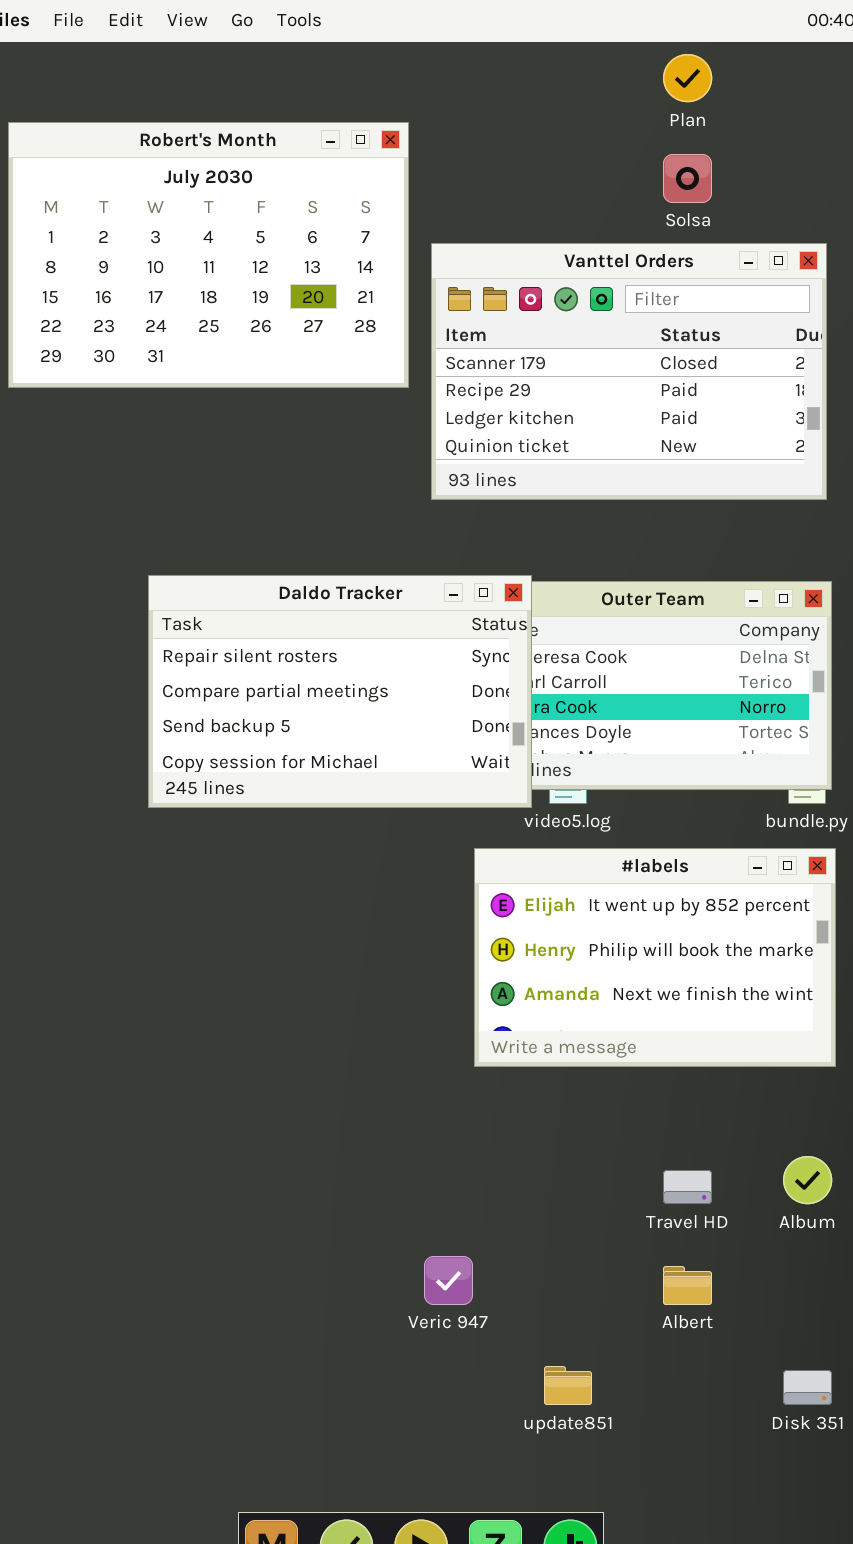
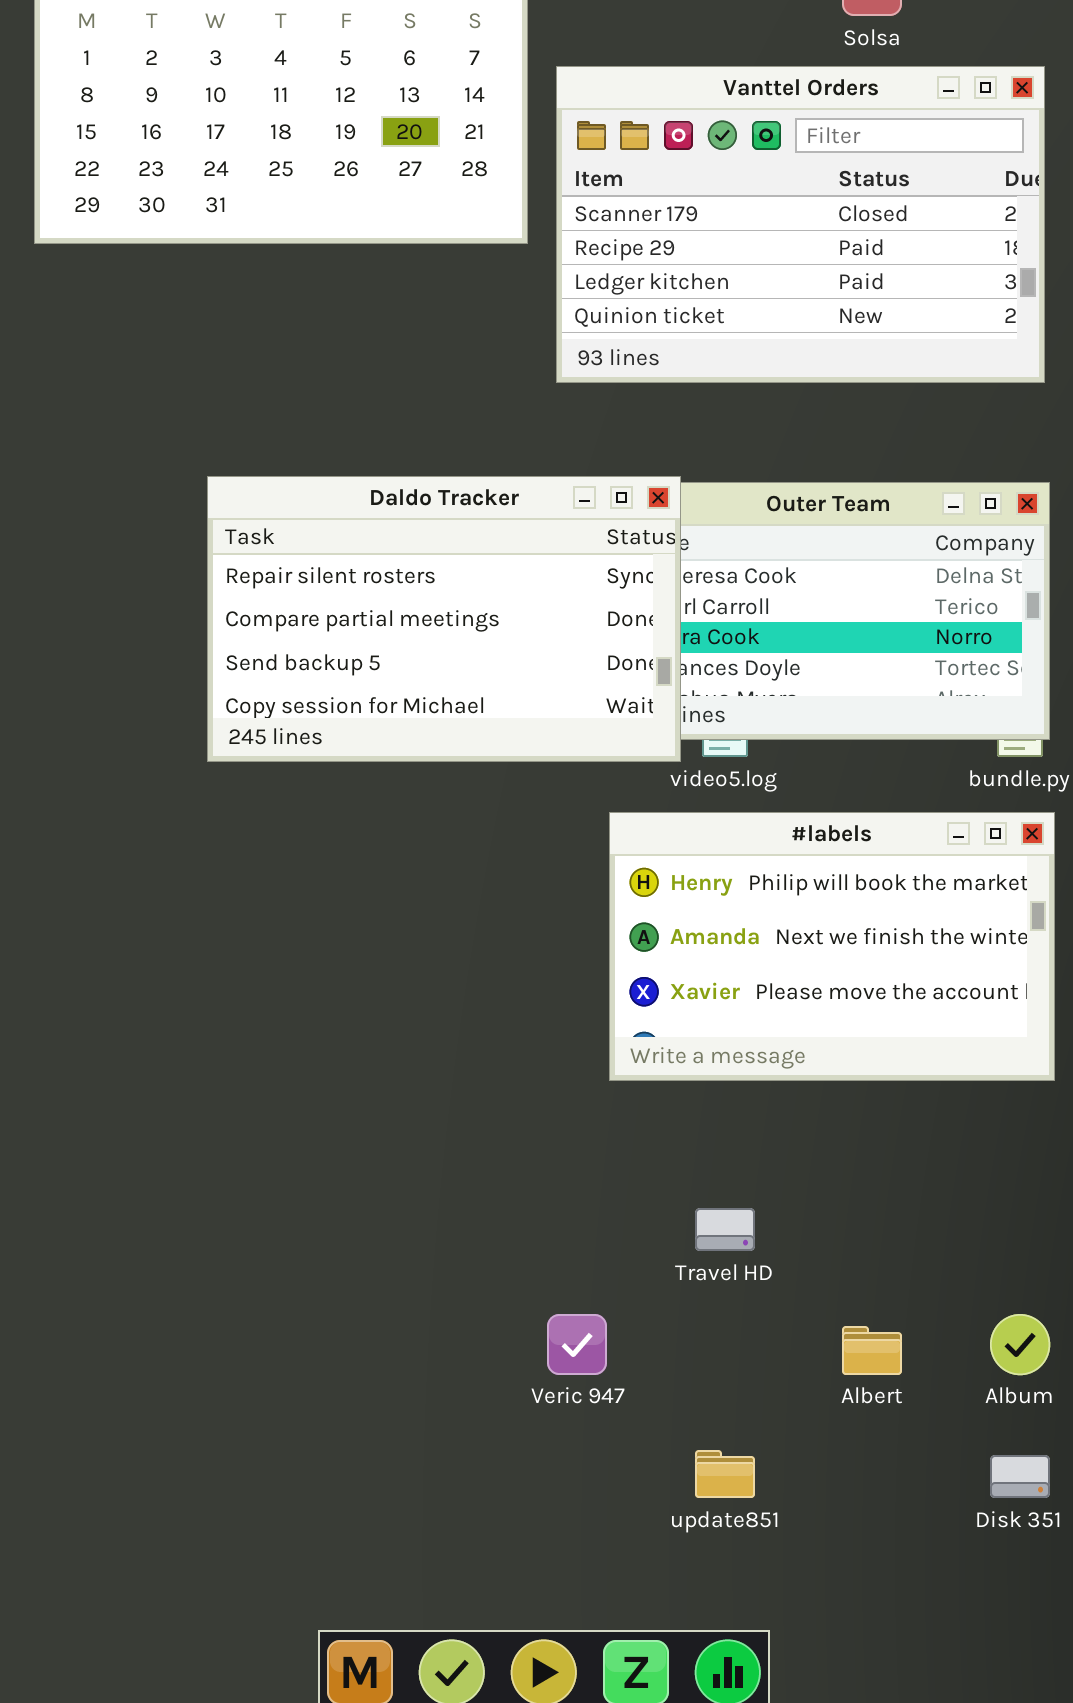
#labels: [474,848,836,1067] -> [609,812,1055,1081], scrolled down 1 row
Album: [783,1156,832,1204] -> [990,1314,1050,1375], moved
Travel HD: [663,1170,712,1204] -> [695,1208,755,1251], moved

